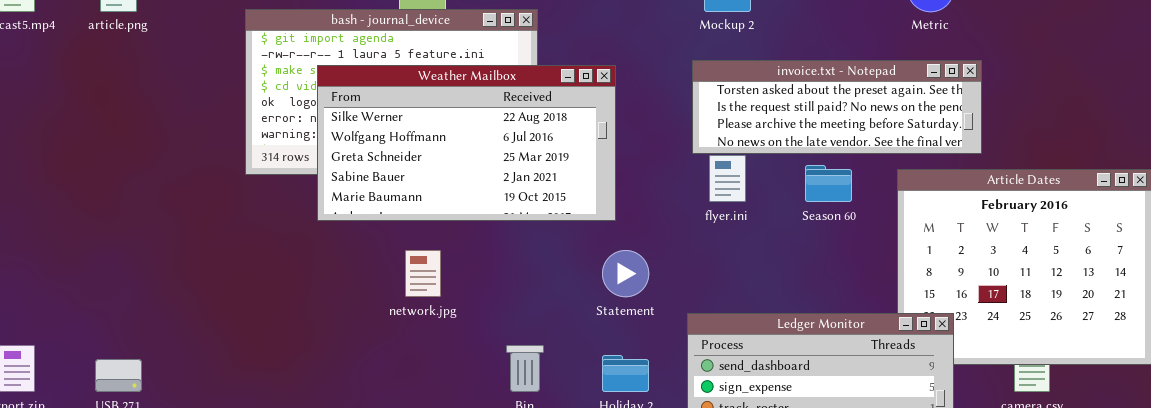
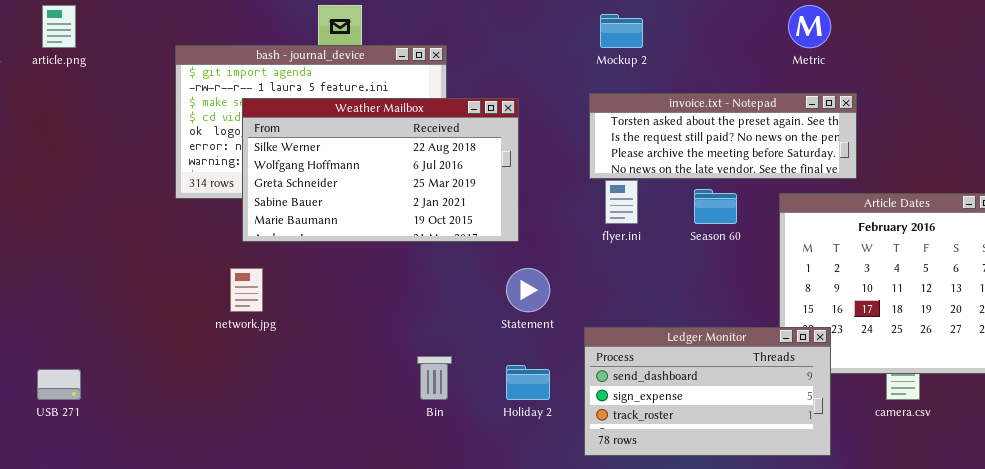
network.jpg: [405,250,441,297] -> [230,268,263,312], moved

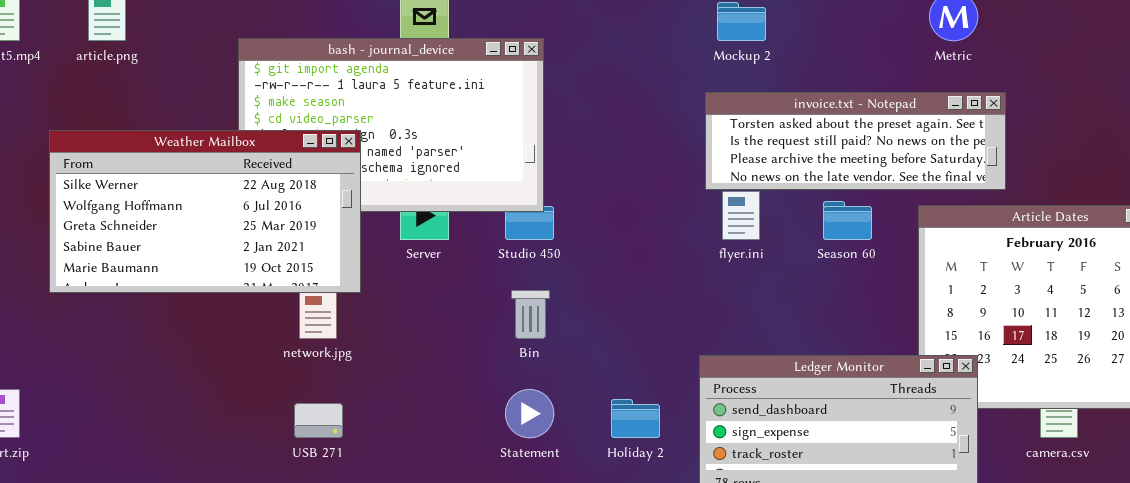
Weather Mailbox: [242,98,519,242] -> [49,130,361,293], moved
Statement: [506,268,550,312] -> [505,389,554,438], moved
Bin: [417,356,452,400] -> [511,290,550,339], moved
USB 271: [37,369,81,400] -> [294,403,343,438], moved

